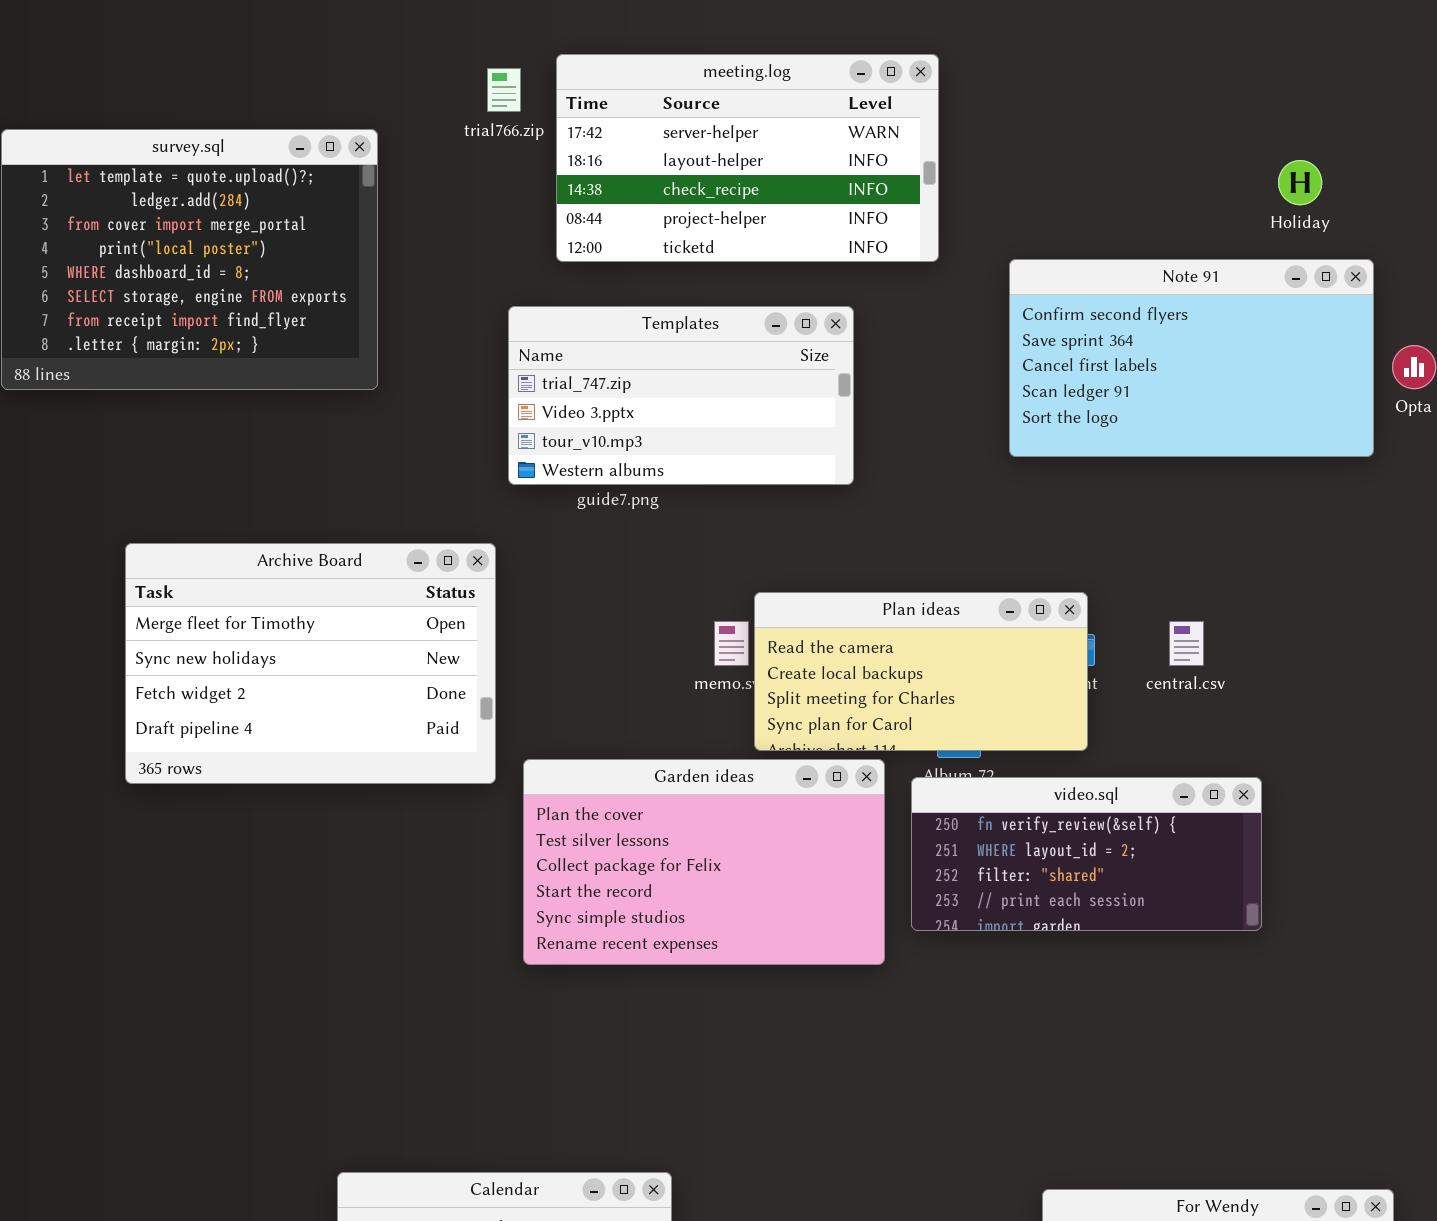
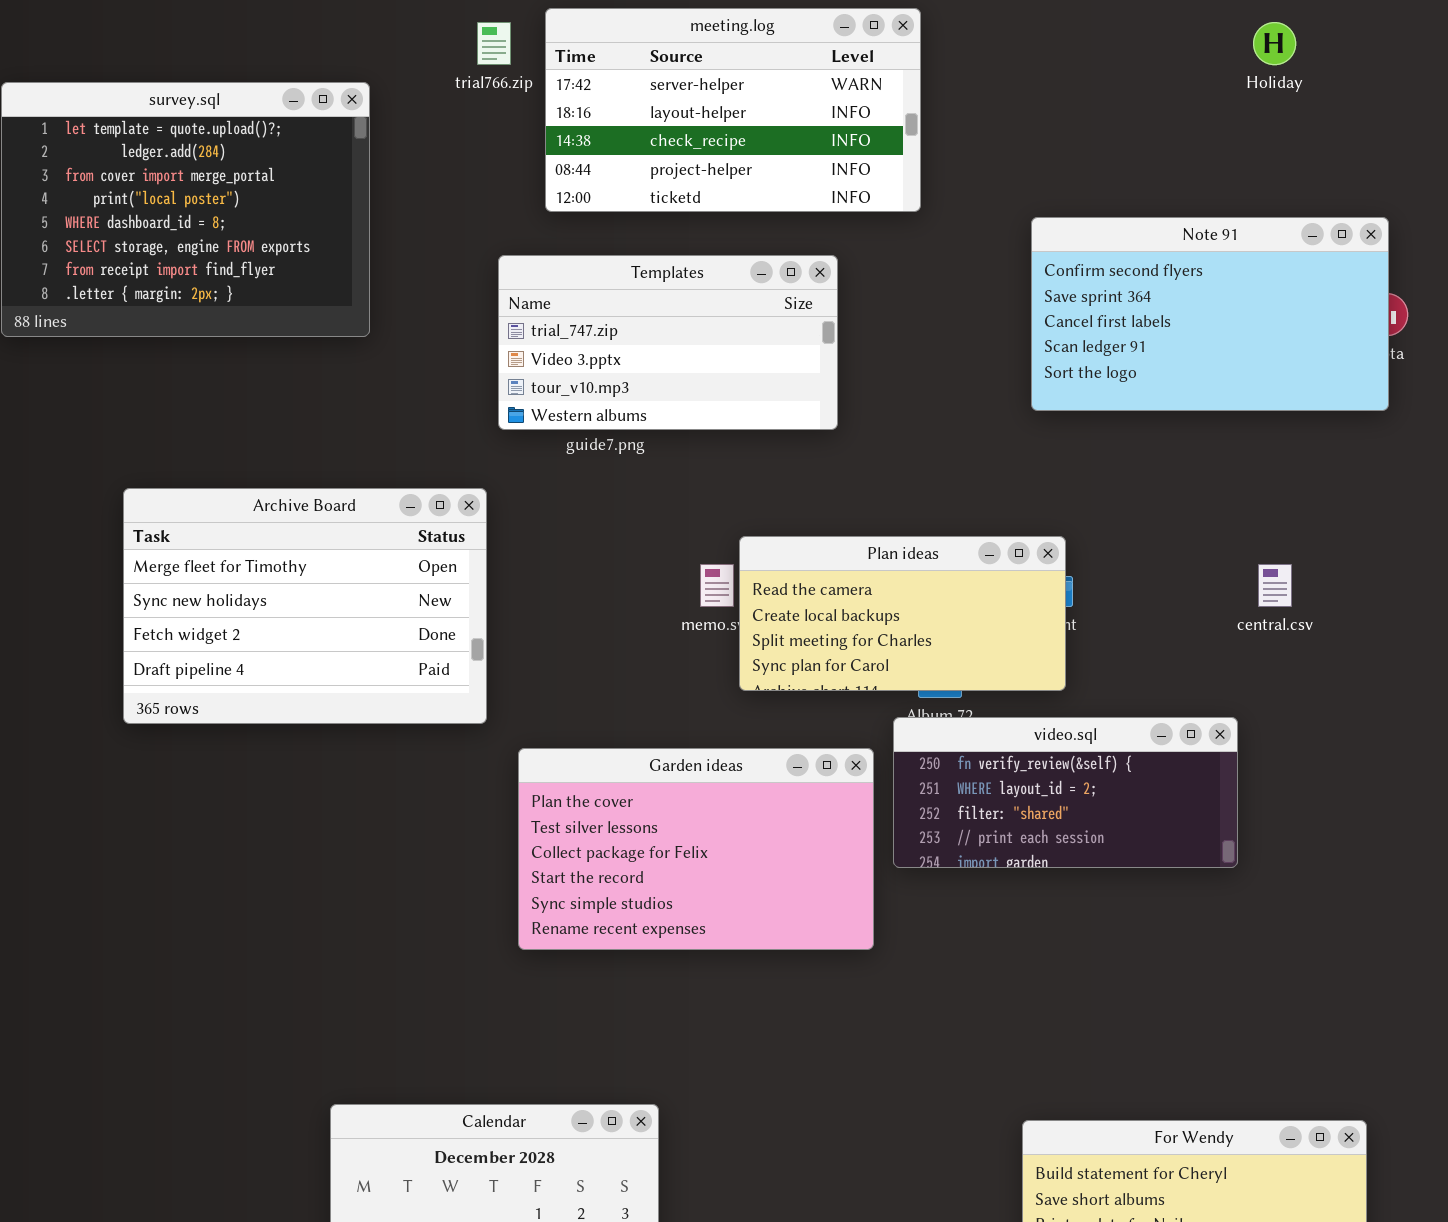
Holiday: [1278,160,1322,205] -> [1253,22,1296,65], moved
Note 91: [1009,259,1374,457] -> [1031,217,1389,411], moved
central.csv: [1169,621,1204,666] -> [1258,564,1292,607], moved
Garden ideas: [523,759,885,965] -> [518,748,874,950], moved

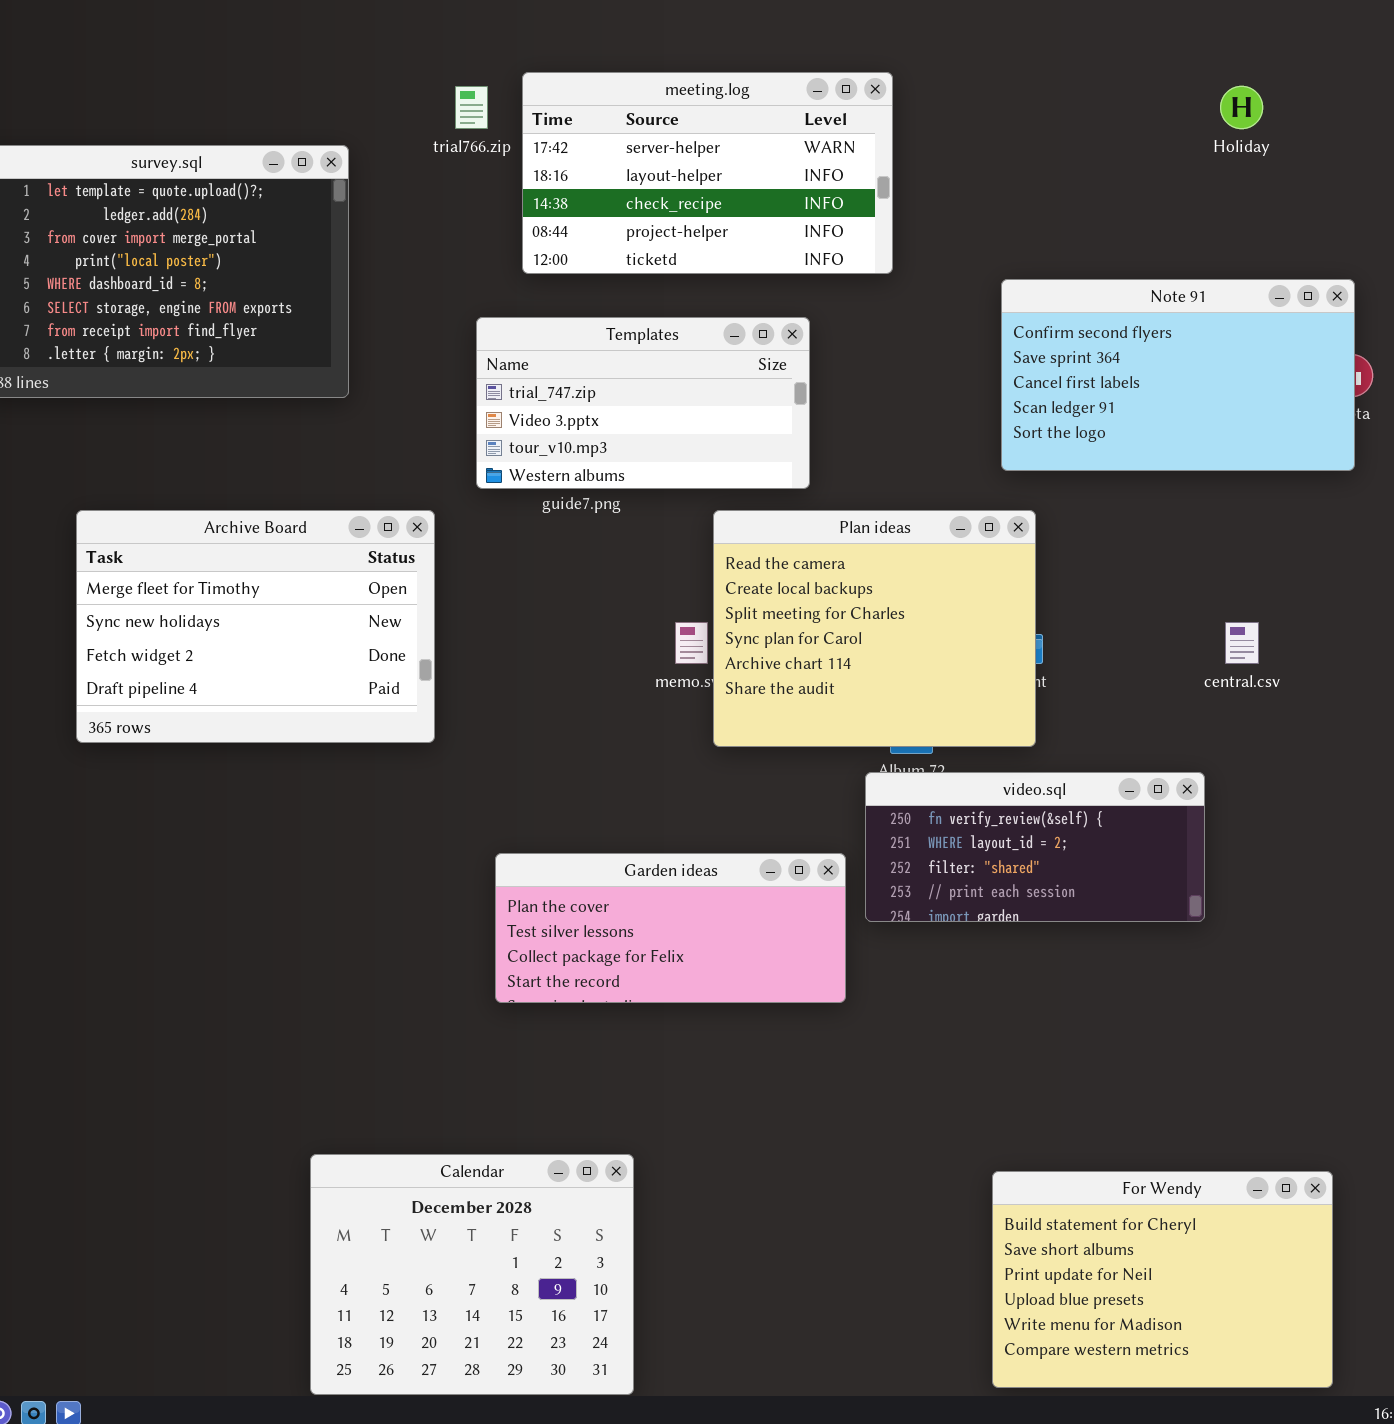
Archive Board: [123,488,487,724] -> [76,510,435,743], moved
Plan ideas: [739,536,1066,691] -> [713,510,1036,747], resized
Garden ideas: [518,748,874,950] -> [495,853,846,1003], resized

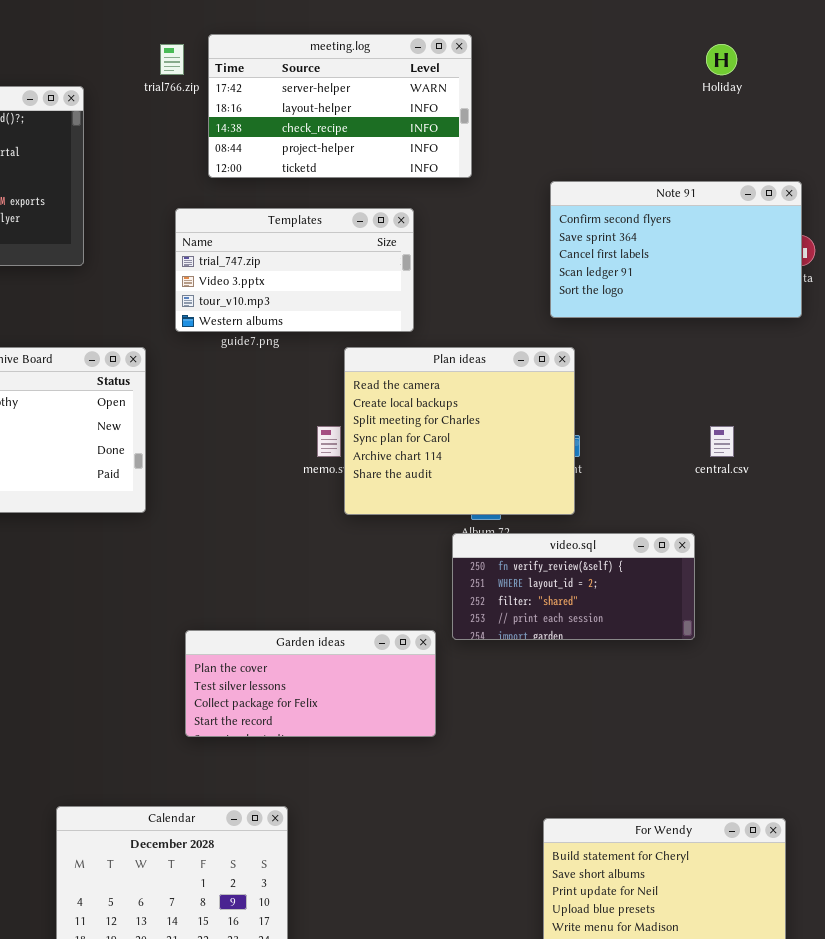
Garden ideas: [495,853,846,1003] -> [185,630,436,737], moved

